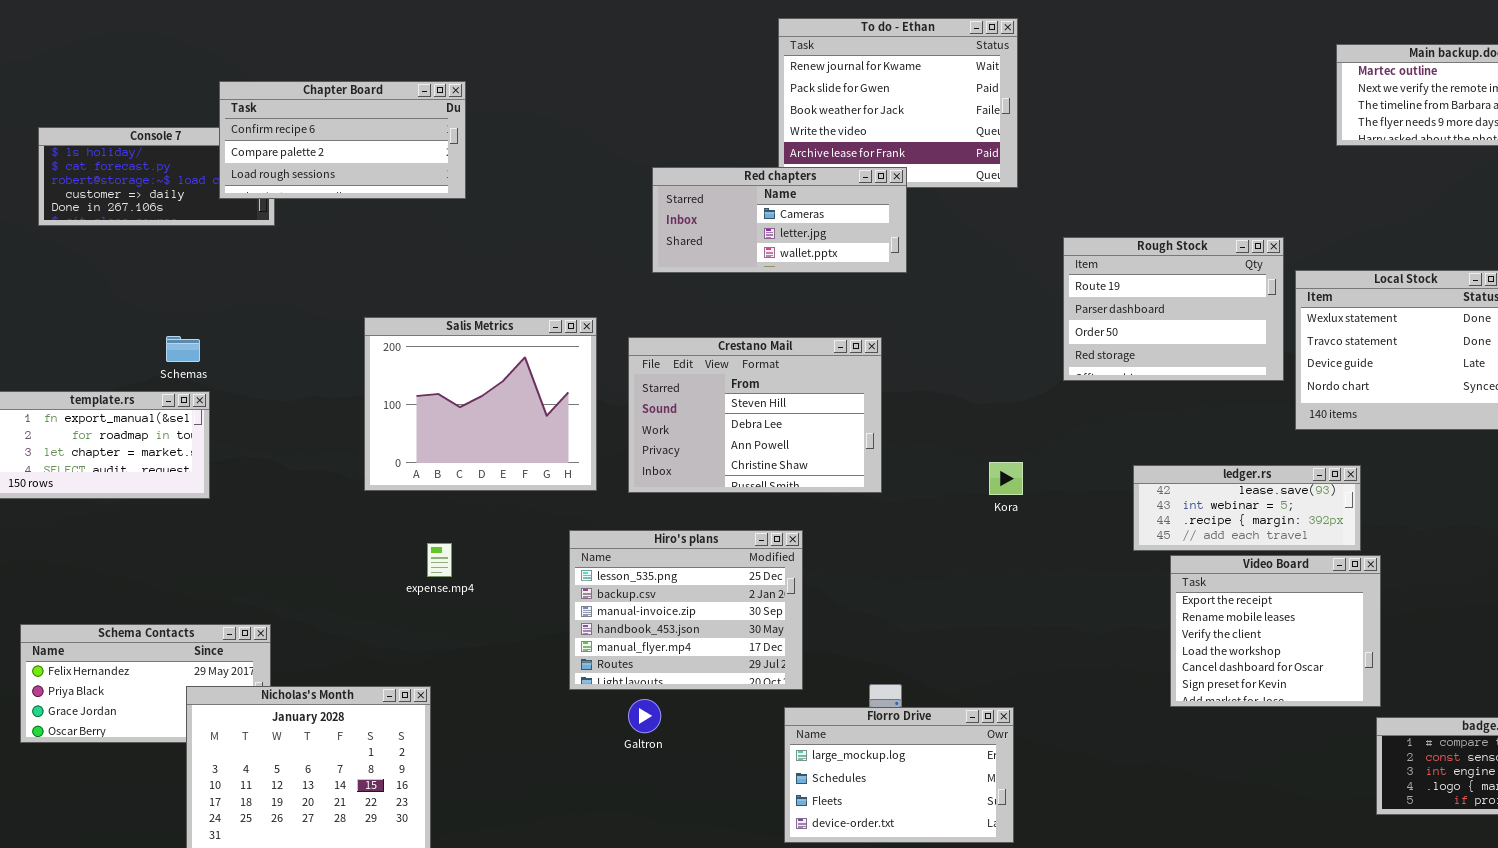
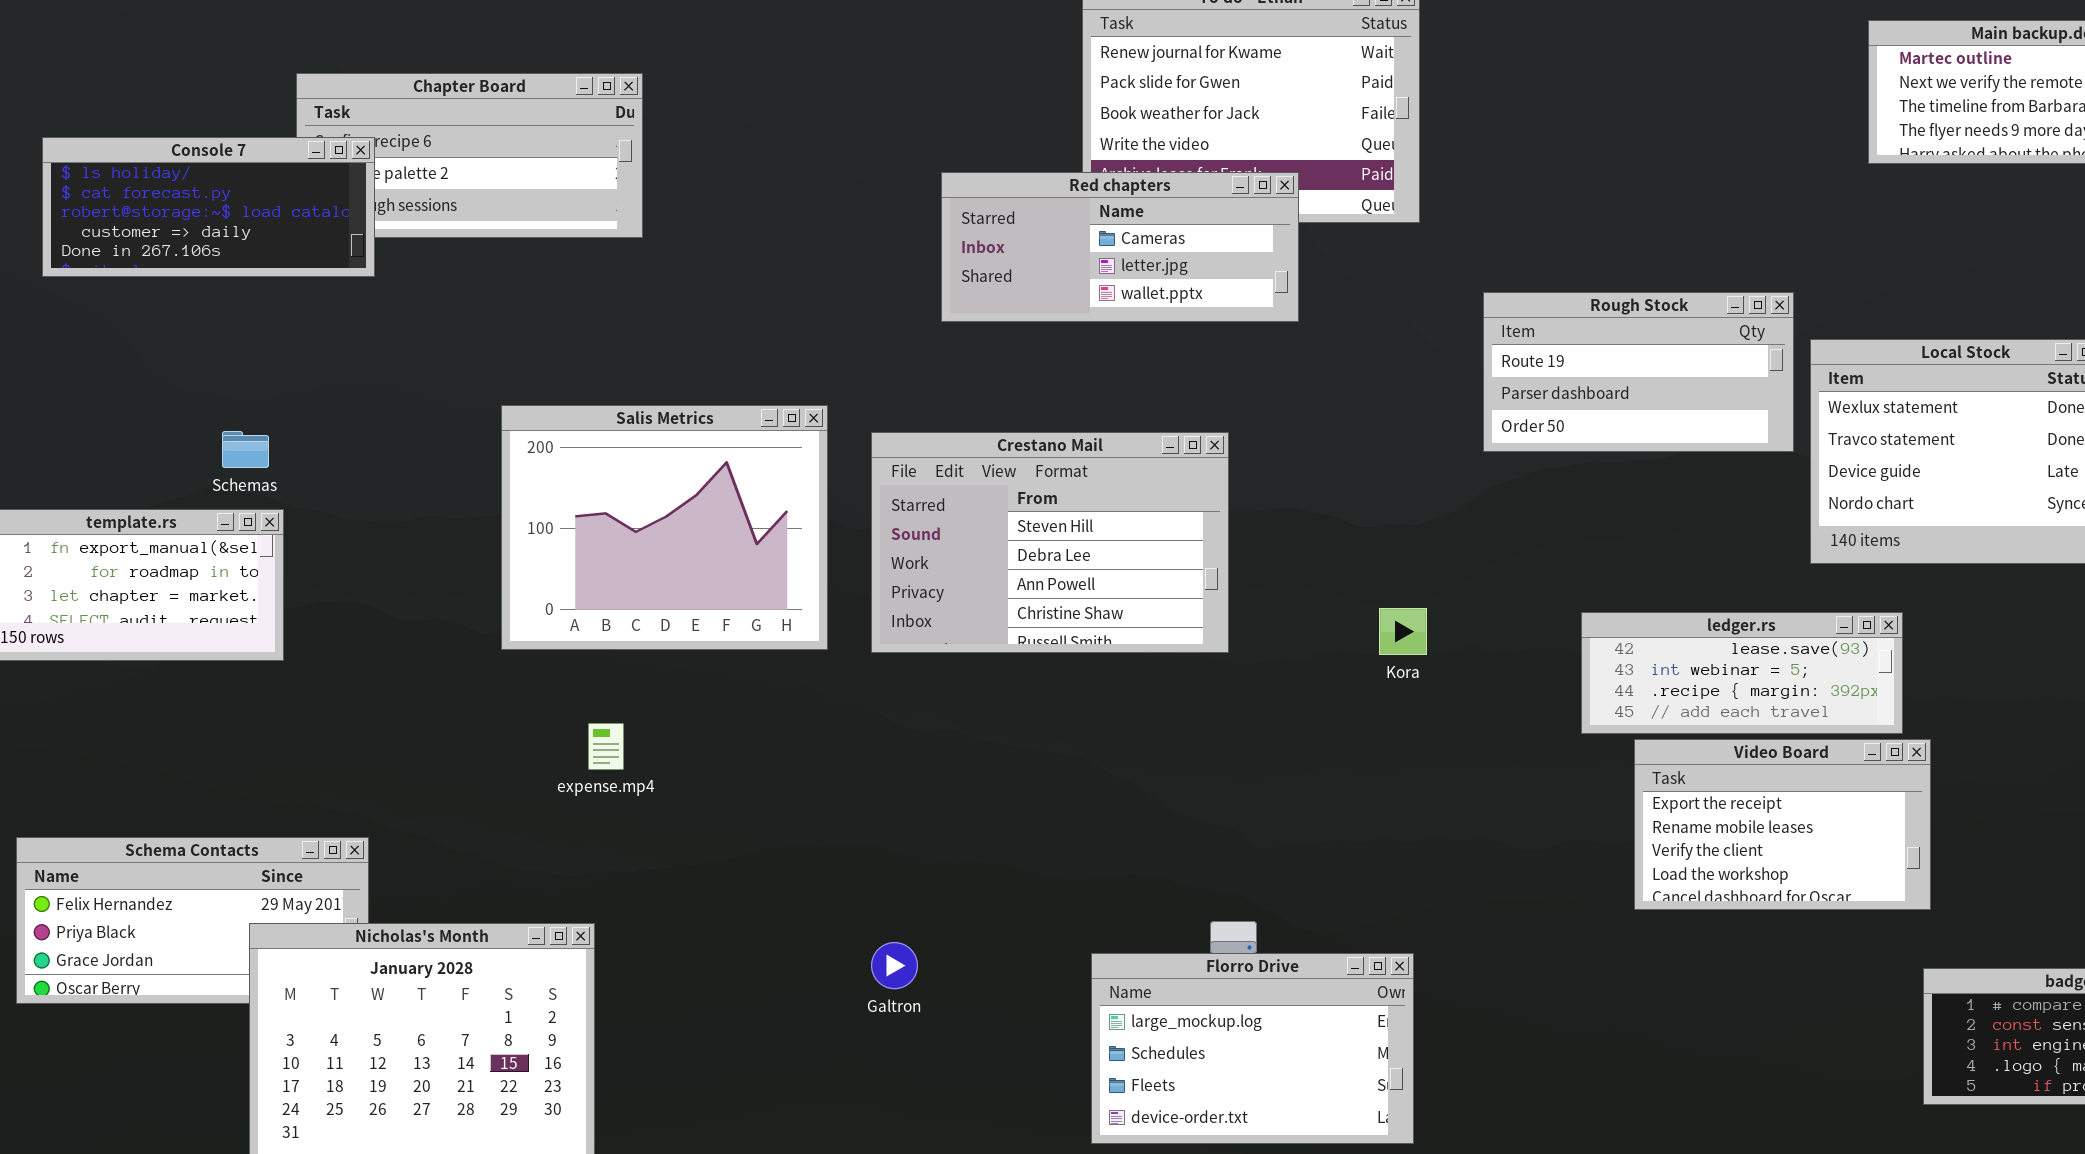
Console 7: [38,127,275,226] -> [42,137,375,277], raised
Red chapters: [652,167,907,273] -> [941,172,1299,322], moved
Rough Stock: [1063,237,1284,381] -> [1483,292,1794,452], resized
Hiro's plans: [569,530,803,690] -> none, closed
Video Board: [1170,555,1381,707] -> [1634,739,1931,910], resized

